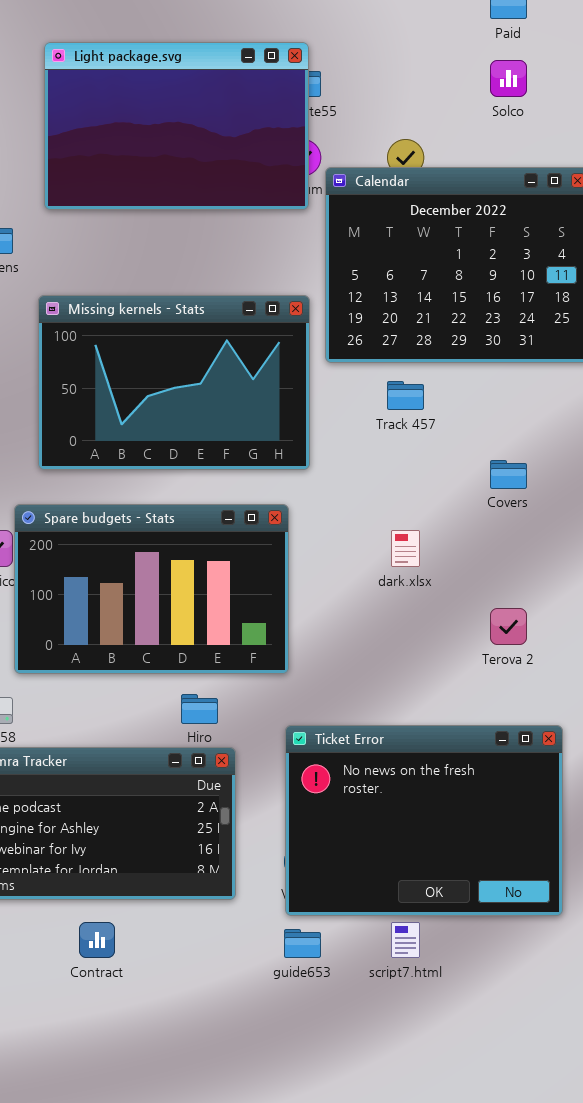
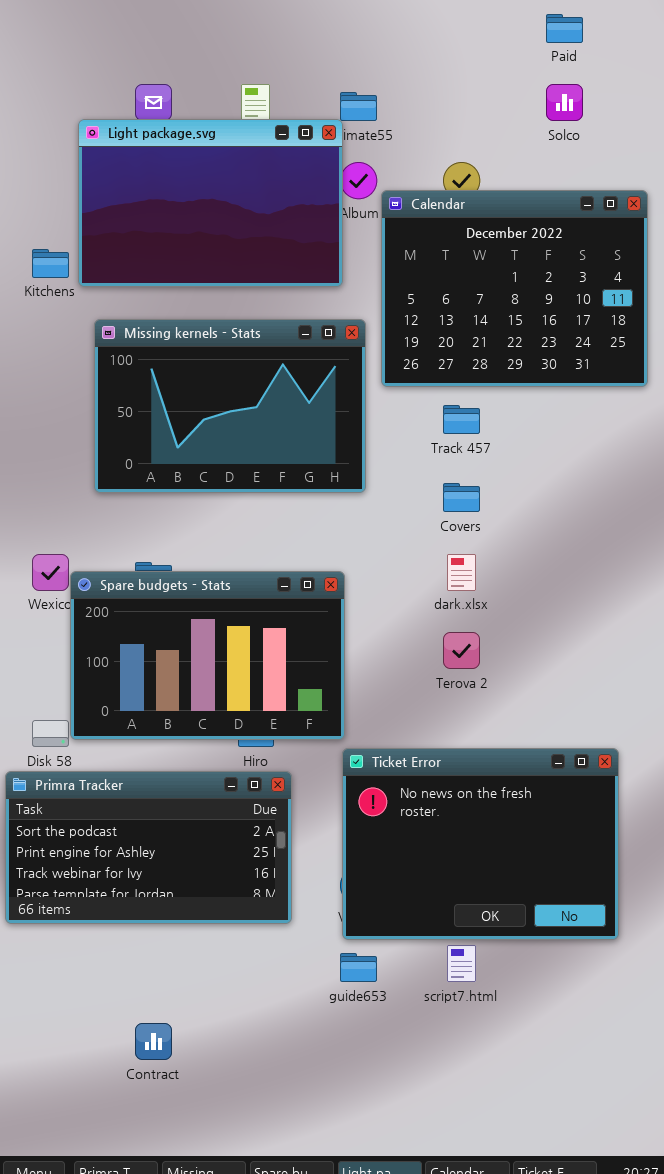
Light package.svg: [44,42,309,210] -> [78,119,343,287], moved
Covers: [490,460,527,489] -> [443,483,480,512], moved
Spare budgets - Stats: [14,504,289,674] -> [70,571,345,740], moved
Terova 2: [490,608,527,645] -> [443,632,480,669], moved
Contract: [79,922,115,958] -> [135,1023,172,1060], moved

